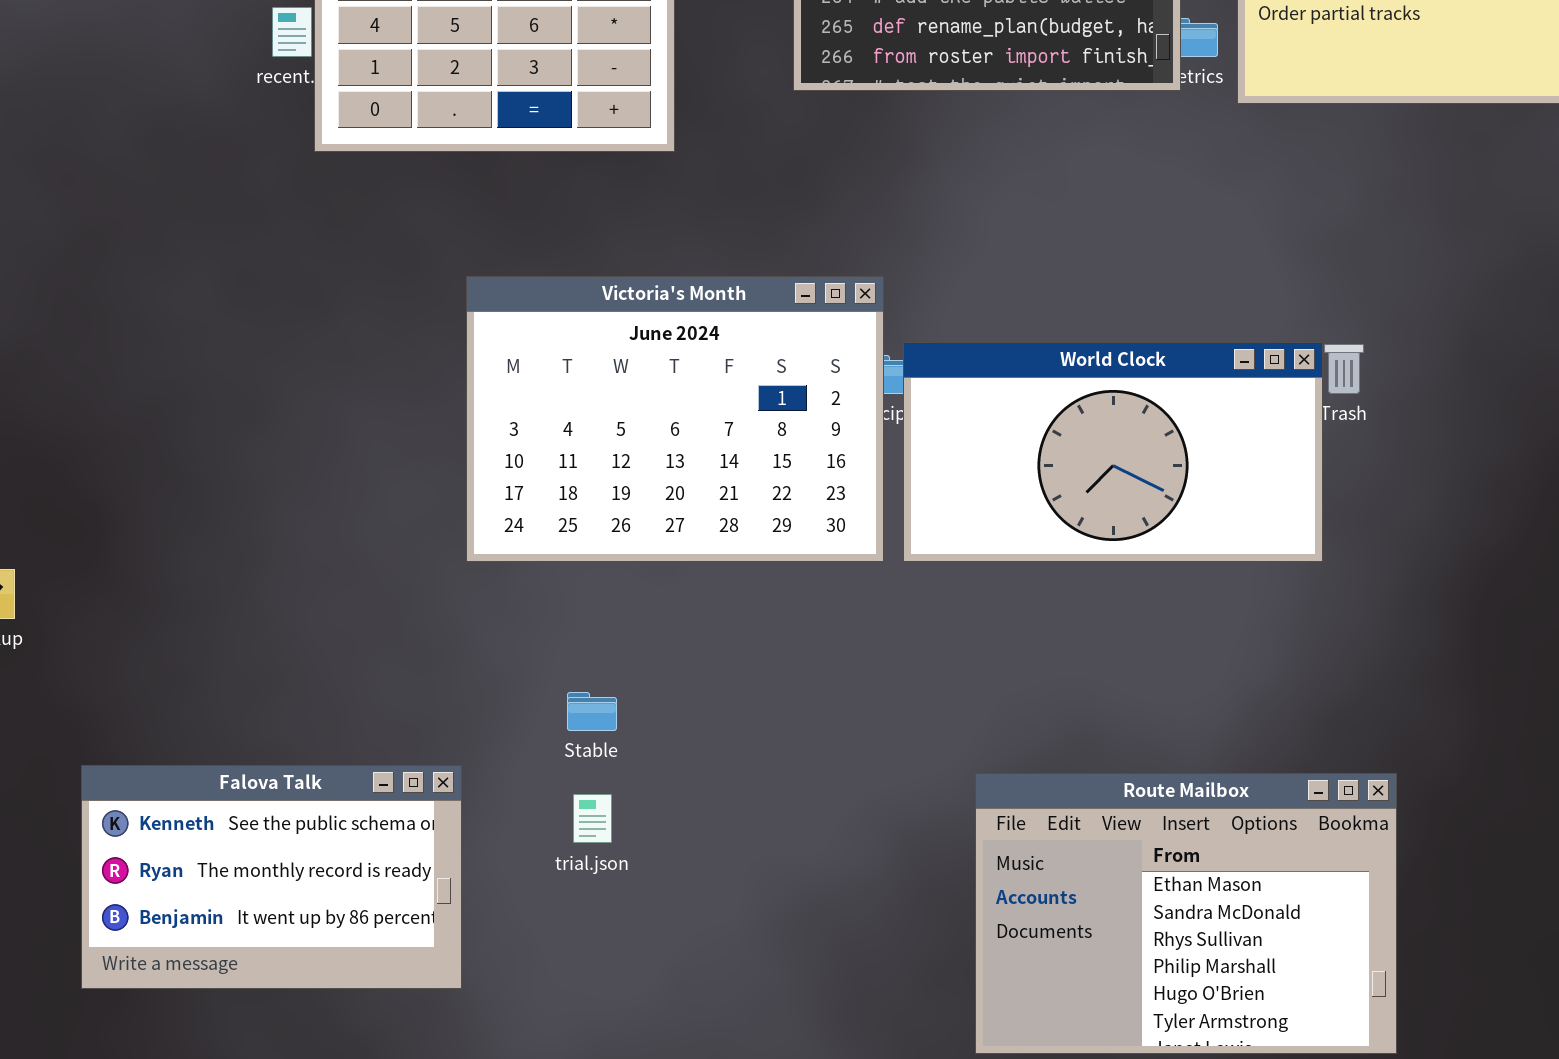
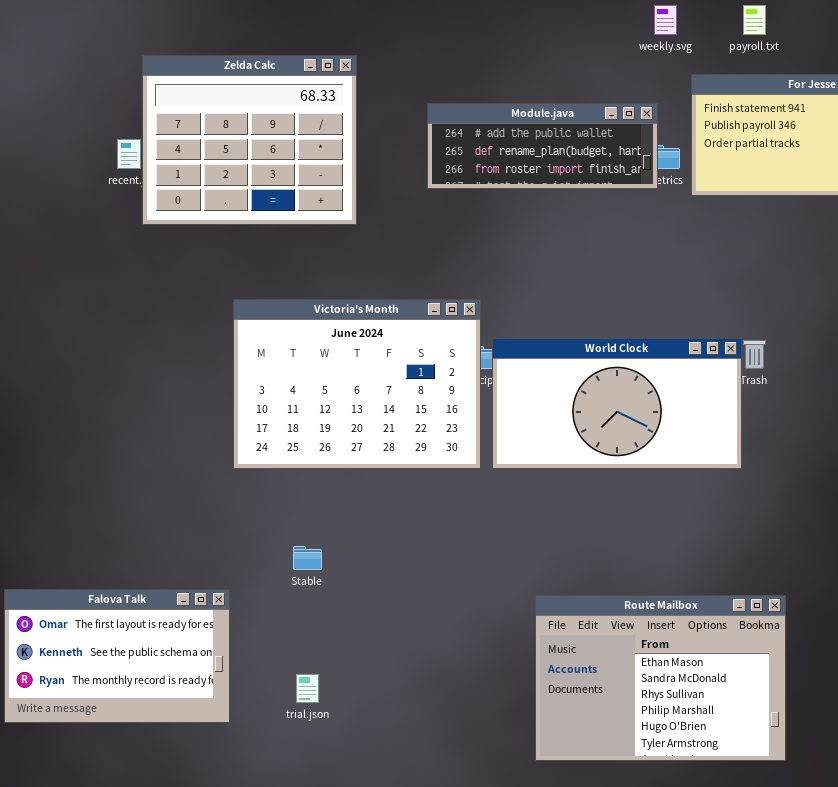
Falova Talk: [81,765,462,989] -> [4,589,230,723], scrolled up 1 row
trial.json: [573,794,612,843] -> [296,674,319,703], moved

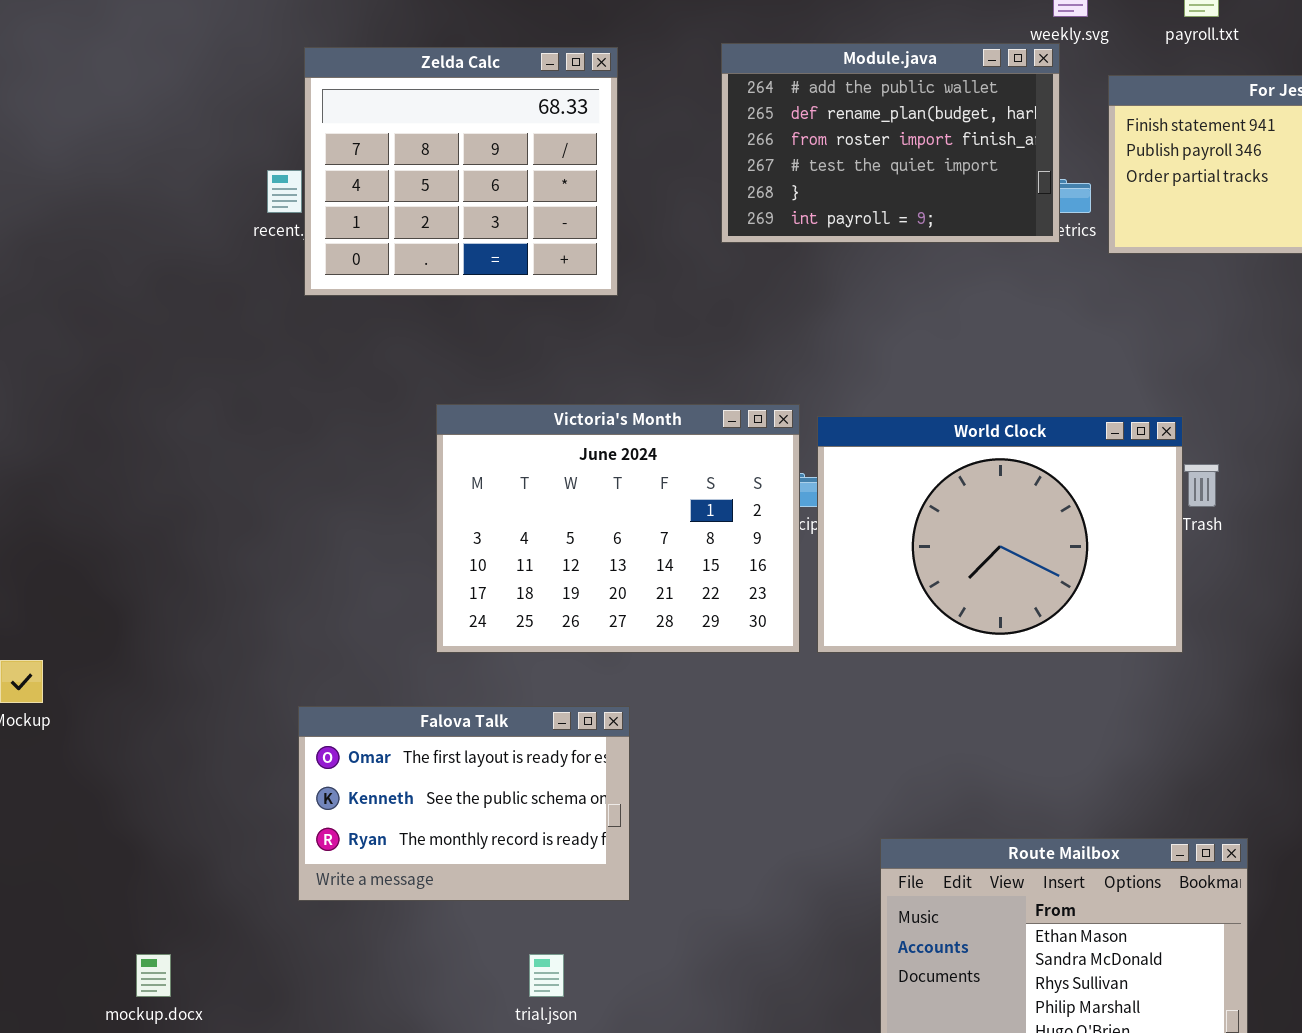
Module.java: [427,103,658,189] -> [721,43,1060,243], resized
World Clock: [492,338,742,469] -> [817,416,1183,653], resized
Falova Talk: [4,589,230,723] -> [298,706,630,901], moved

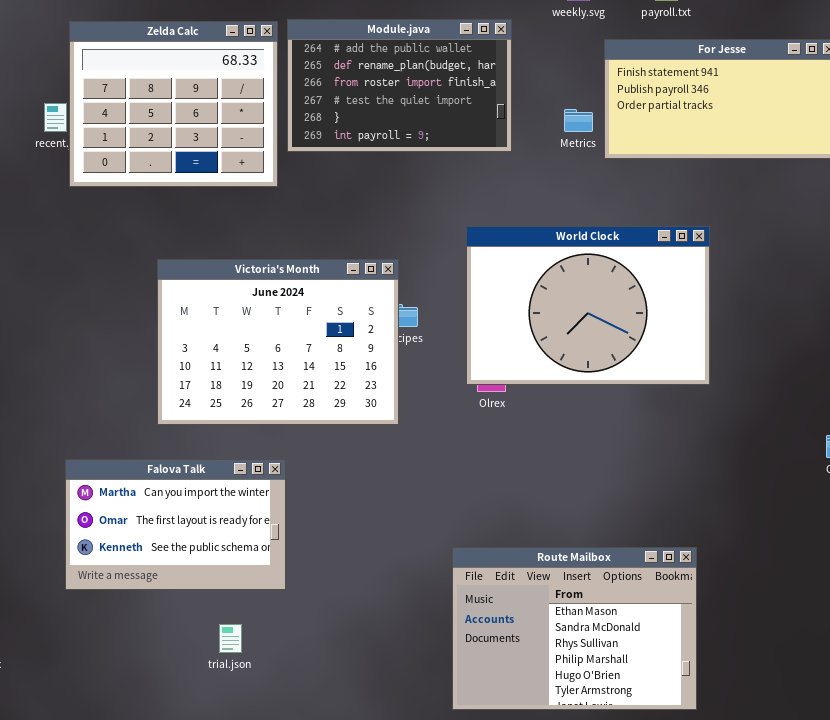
Module.java: [721,43,1060,243] -> [287,19,512,152], moved
World Clock: [817,416,1183,653] -> [466,226,710,385], moved
Falova Talk: [298,706,630,901] -> [65,459,286,590], scrolled up 1 row

